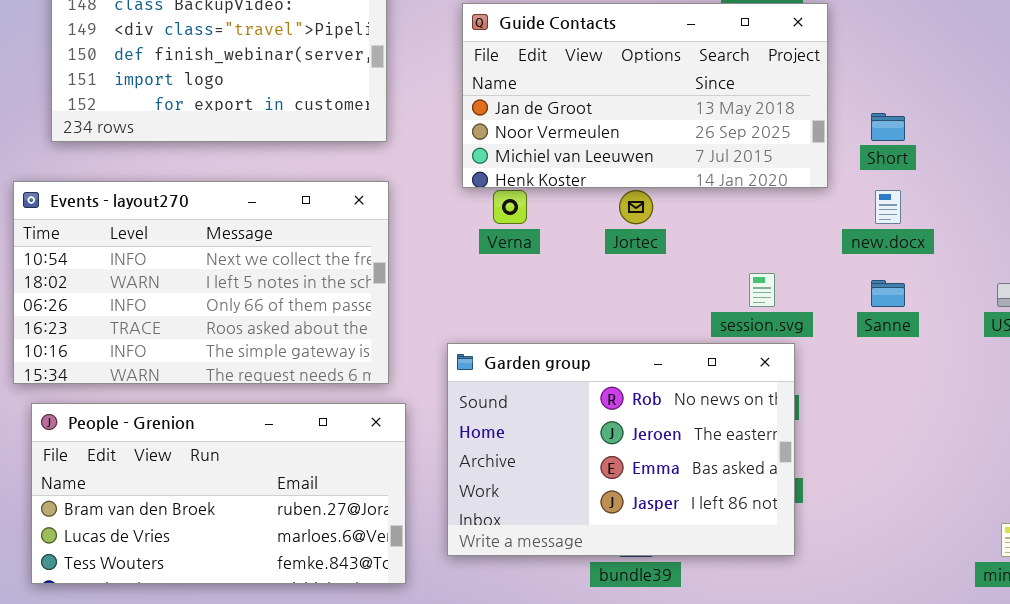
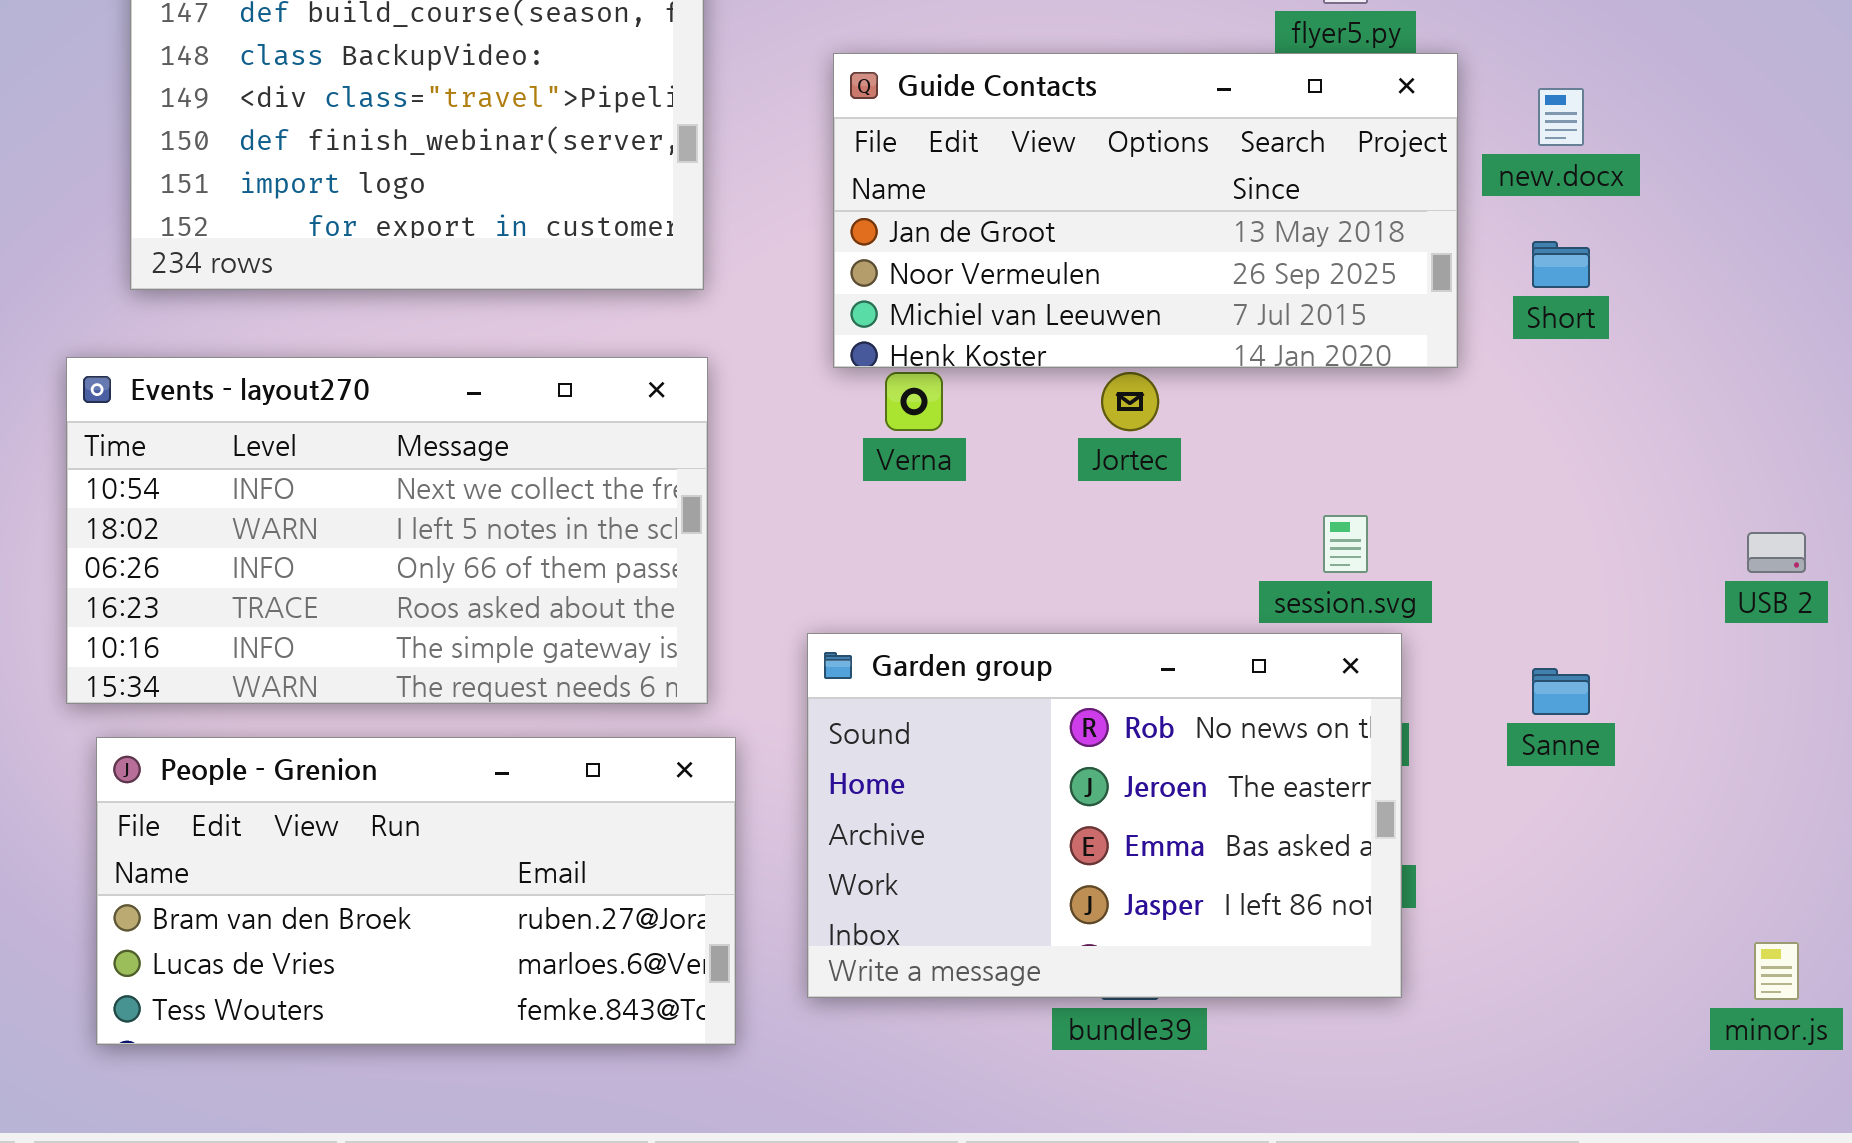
new.docx: [875,190,901,224] -> [1538,88,1584,146], moved
Sanne: [871,280,905,307] -> [1532,668,1590,715], moved

